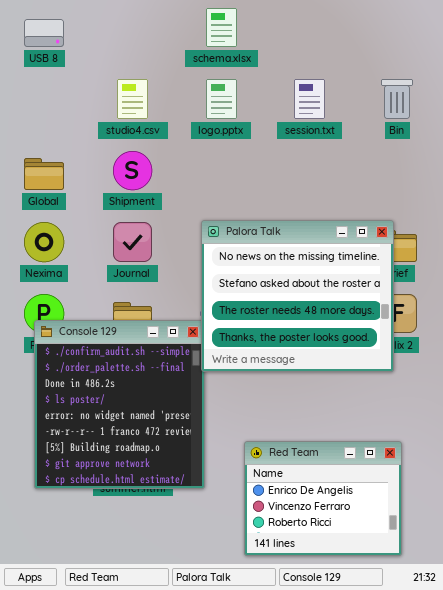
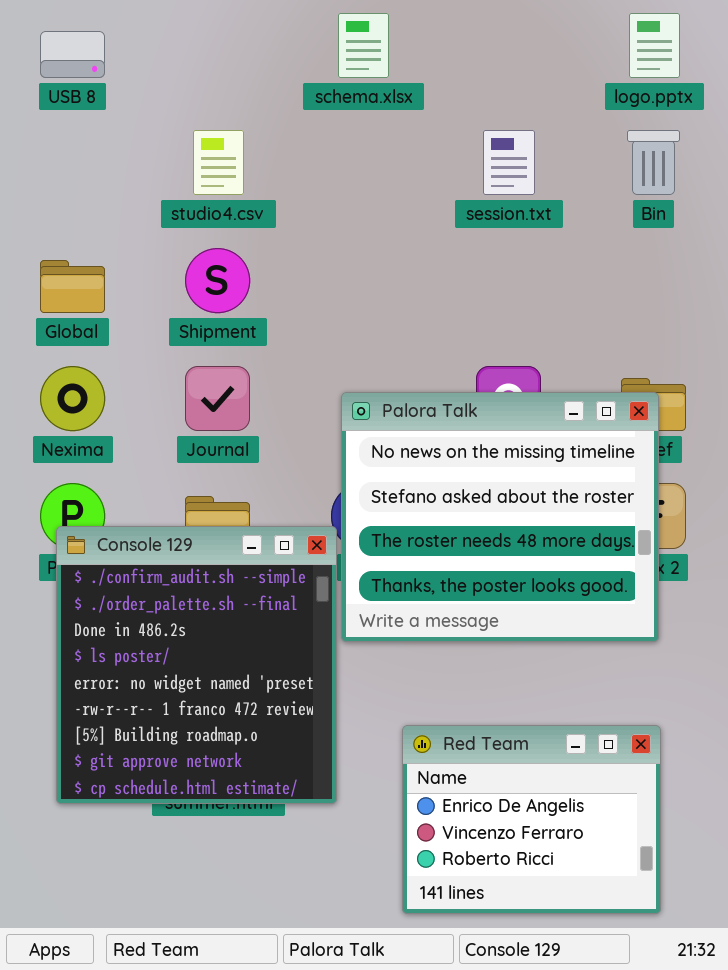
logo.pptx: [206,79,237,119] -> [629,13,680,78], moved
Palora Talk: [201,220,394,372] -> [341,392,659,642], moved

